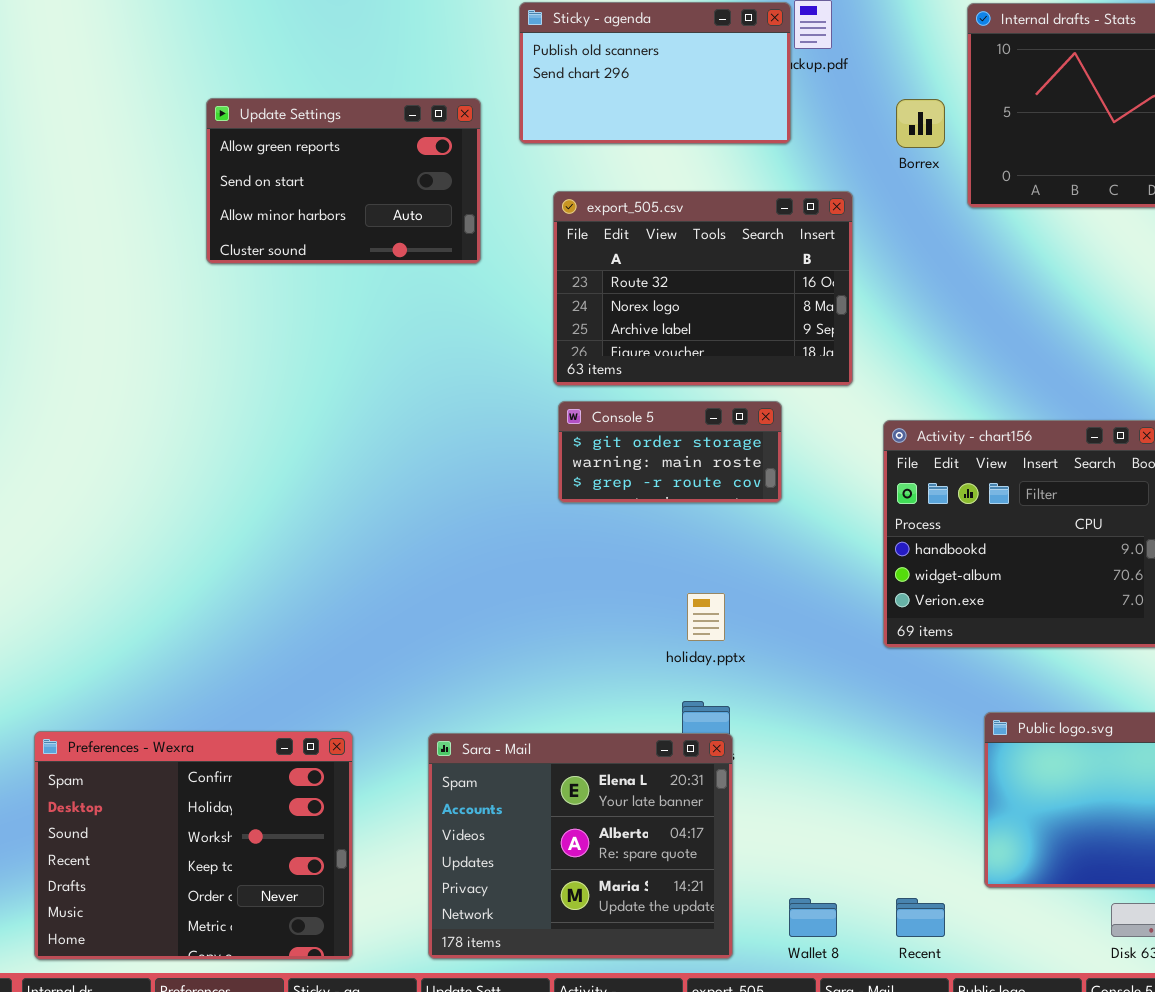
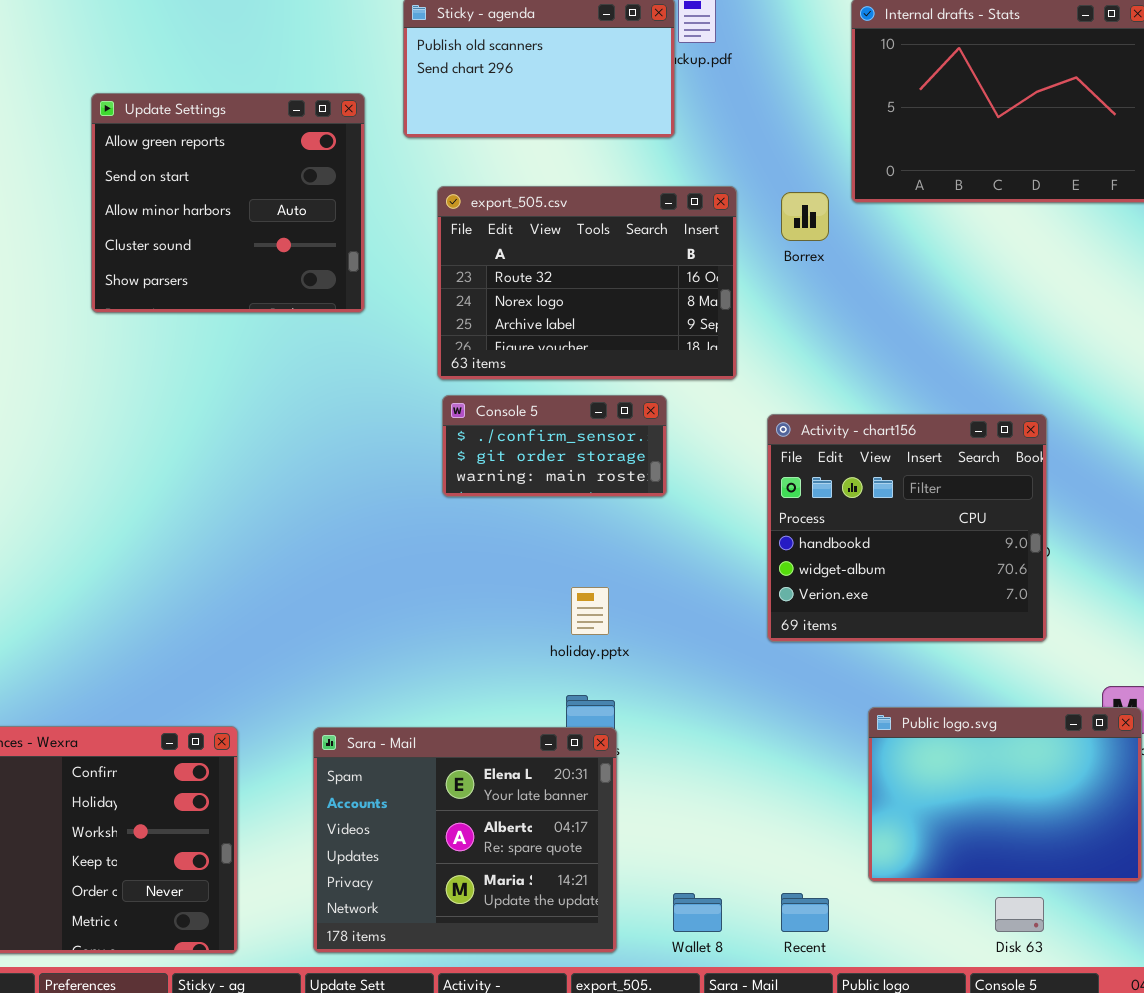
Update Settings: [206,98,481,264] -> [91,93,365,313], resized
Borrex: [896,99,945,148] -> [781,192,829,241], moved
Console 5: [558,401,782,503] -> [442,395,667,497], scrolled up 1 row

